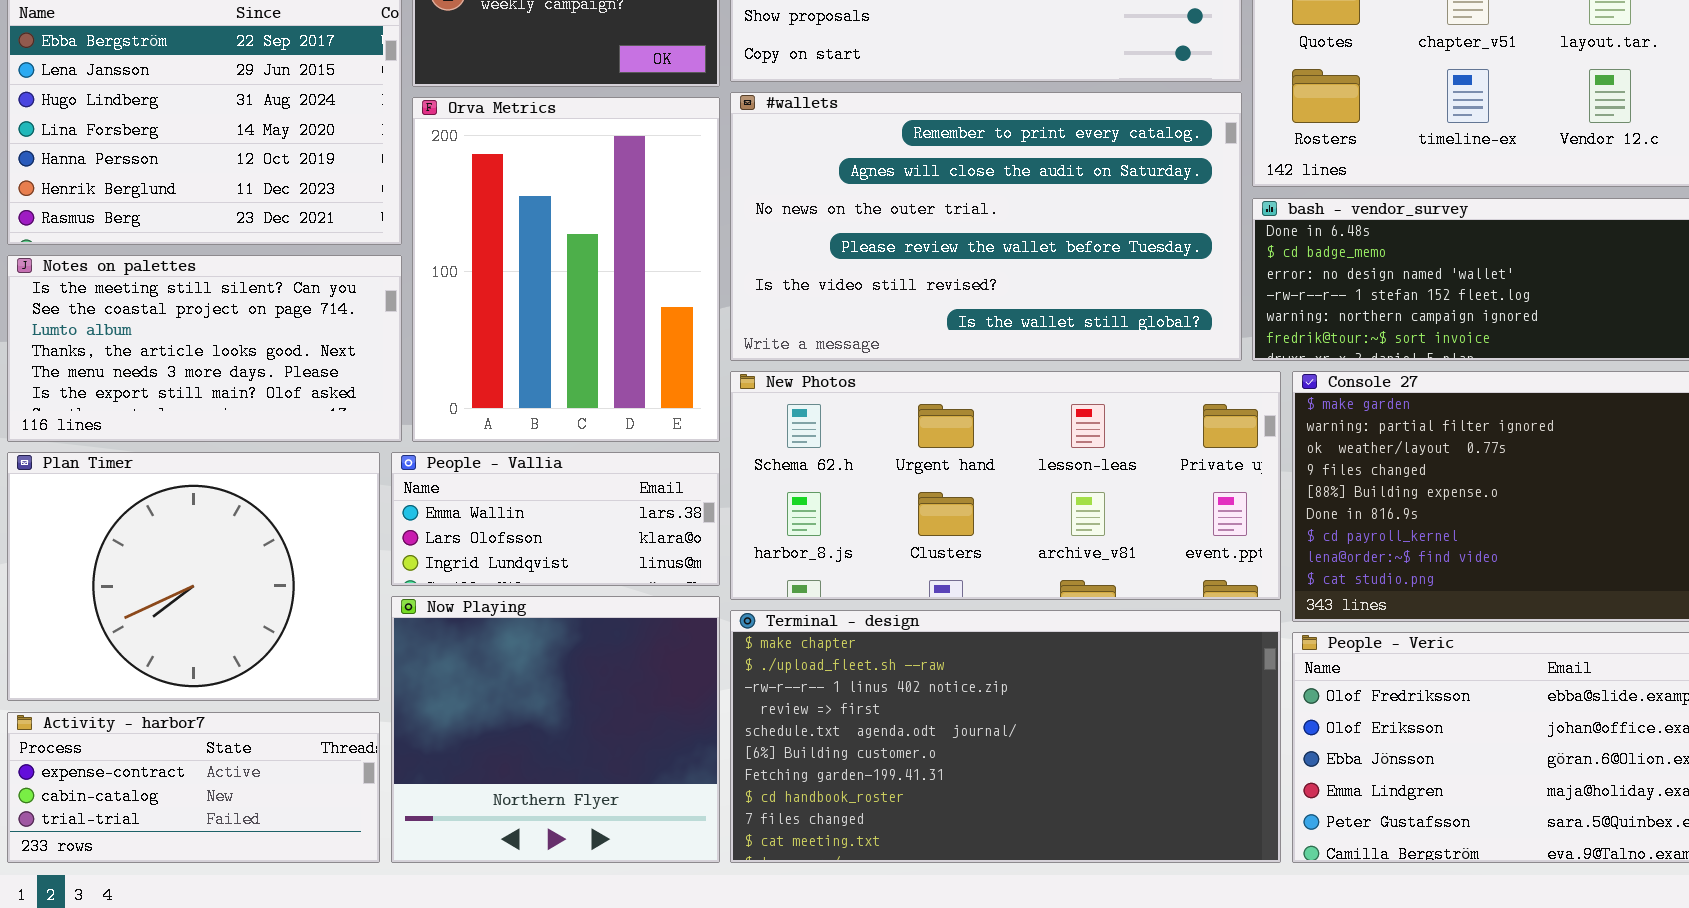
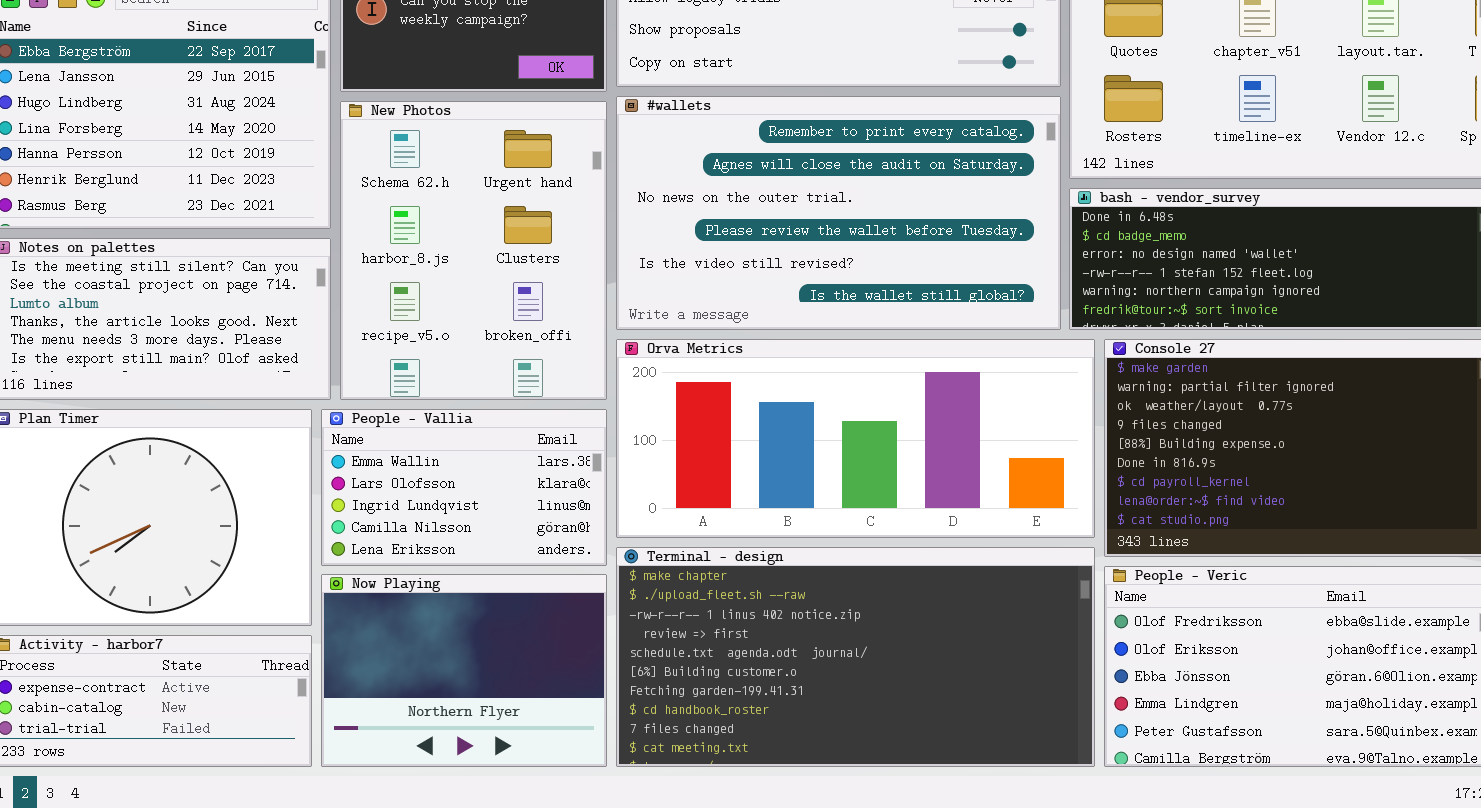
Orva Metrics: [412,97,720,442] -> [616,339,1095,538], moved, resized
New Photos: [730,371,1281,600] -> [340,101,607,400], moved, resized
People - Vallia: [391,452,720,586] -> [321,409,607,566], resized
Now Playing: [391,596,720,863] -> [321,574,607,767], resized

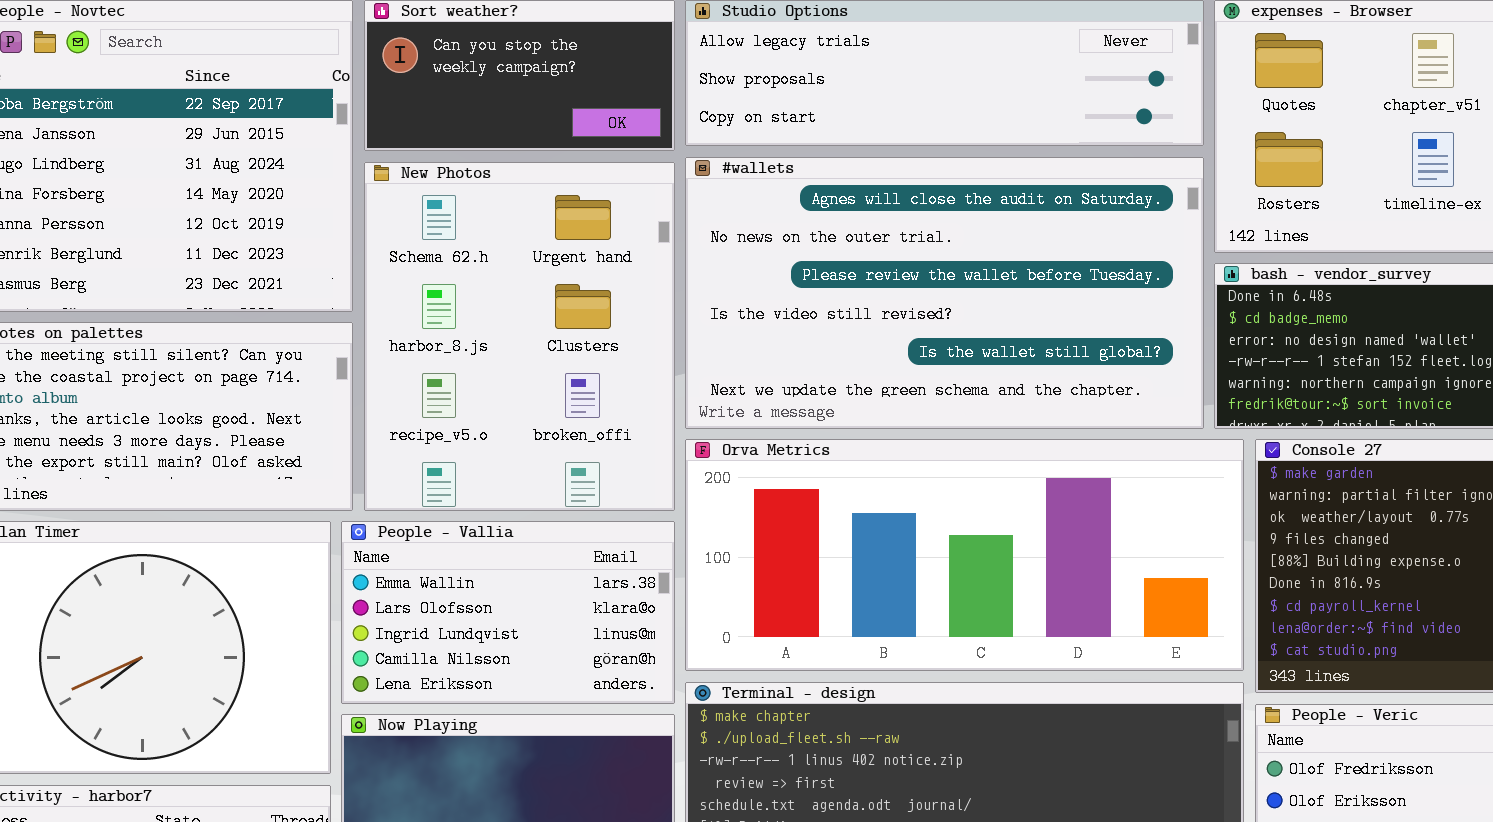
#wallets: [616,96,1061,330] -> [685,157,1204,429], scrolled down 1 row

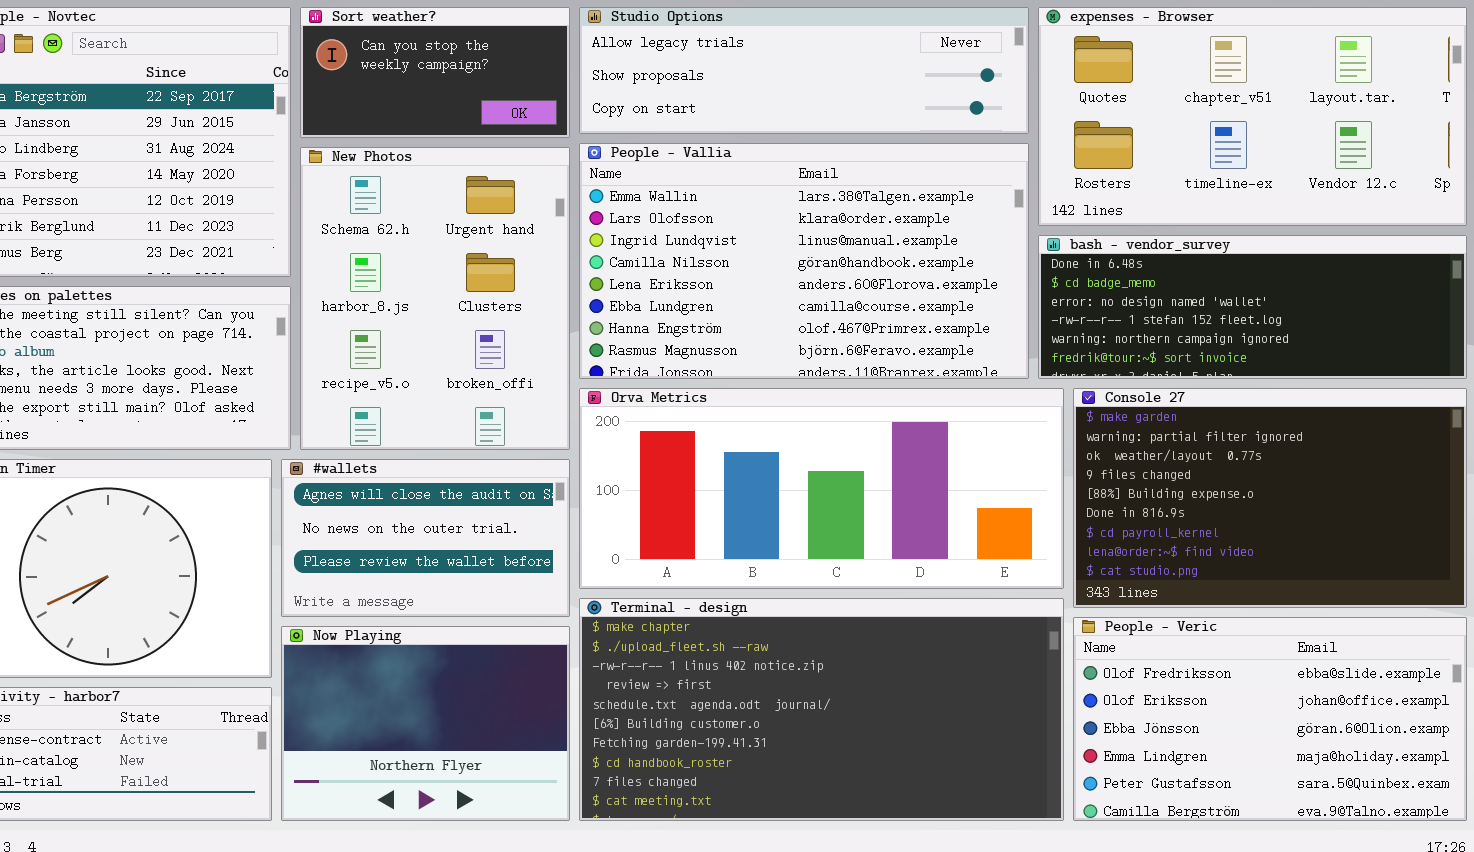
#wallets: [685,157,1204,429] -> [281,459,570,617], moved, resized
People - Vallia: [341,521,675,704] -> [579,143,1029,379], moved, resized

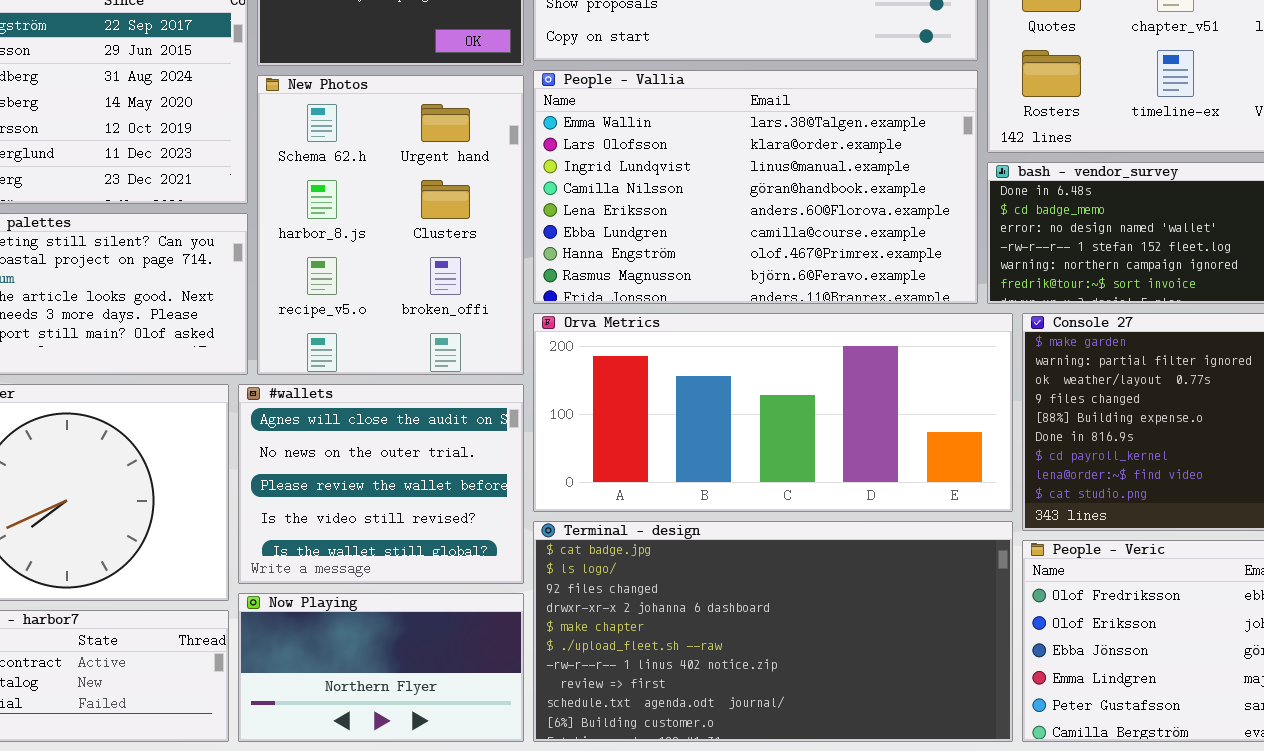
#wallets: [281,459,570,617] -> [238,384,524,584], resized
Terminal - design: [579,598,1064,821] -> [533,521,1013,742], scrolled up 4 rows
Now Playing: [281,626,570,821] -> [238,593,524,742], resized

